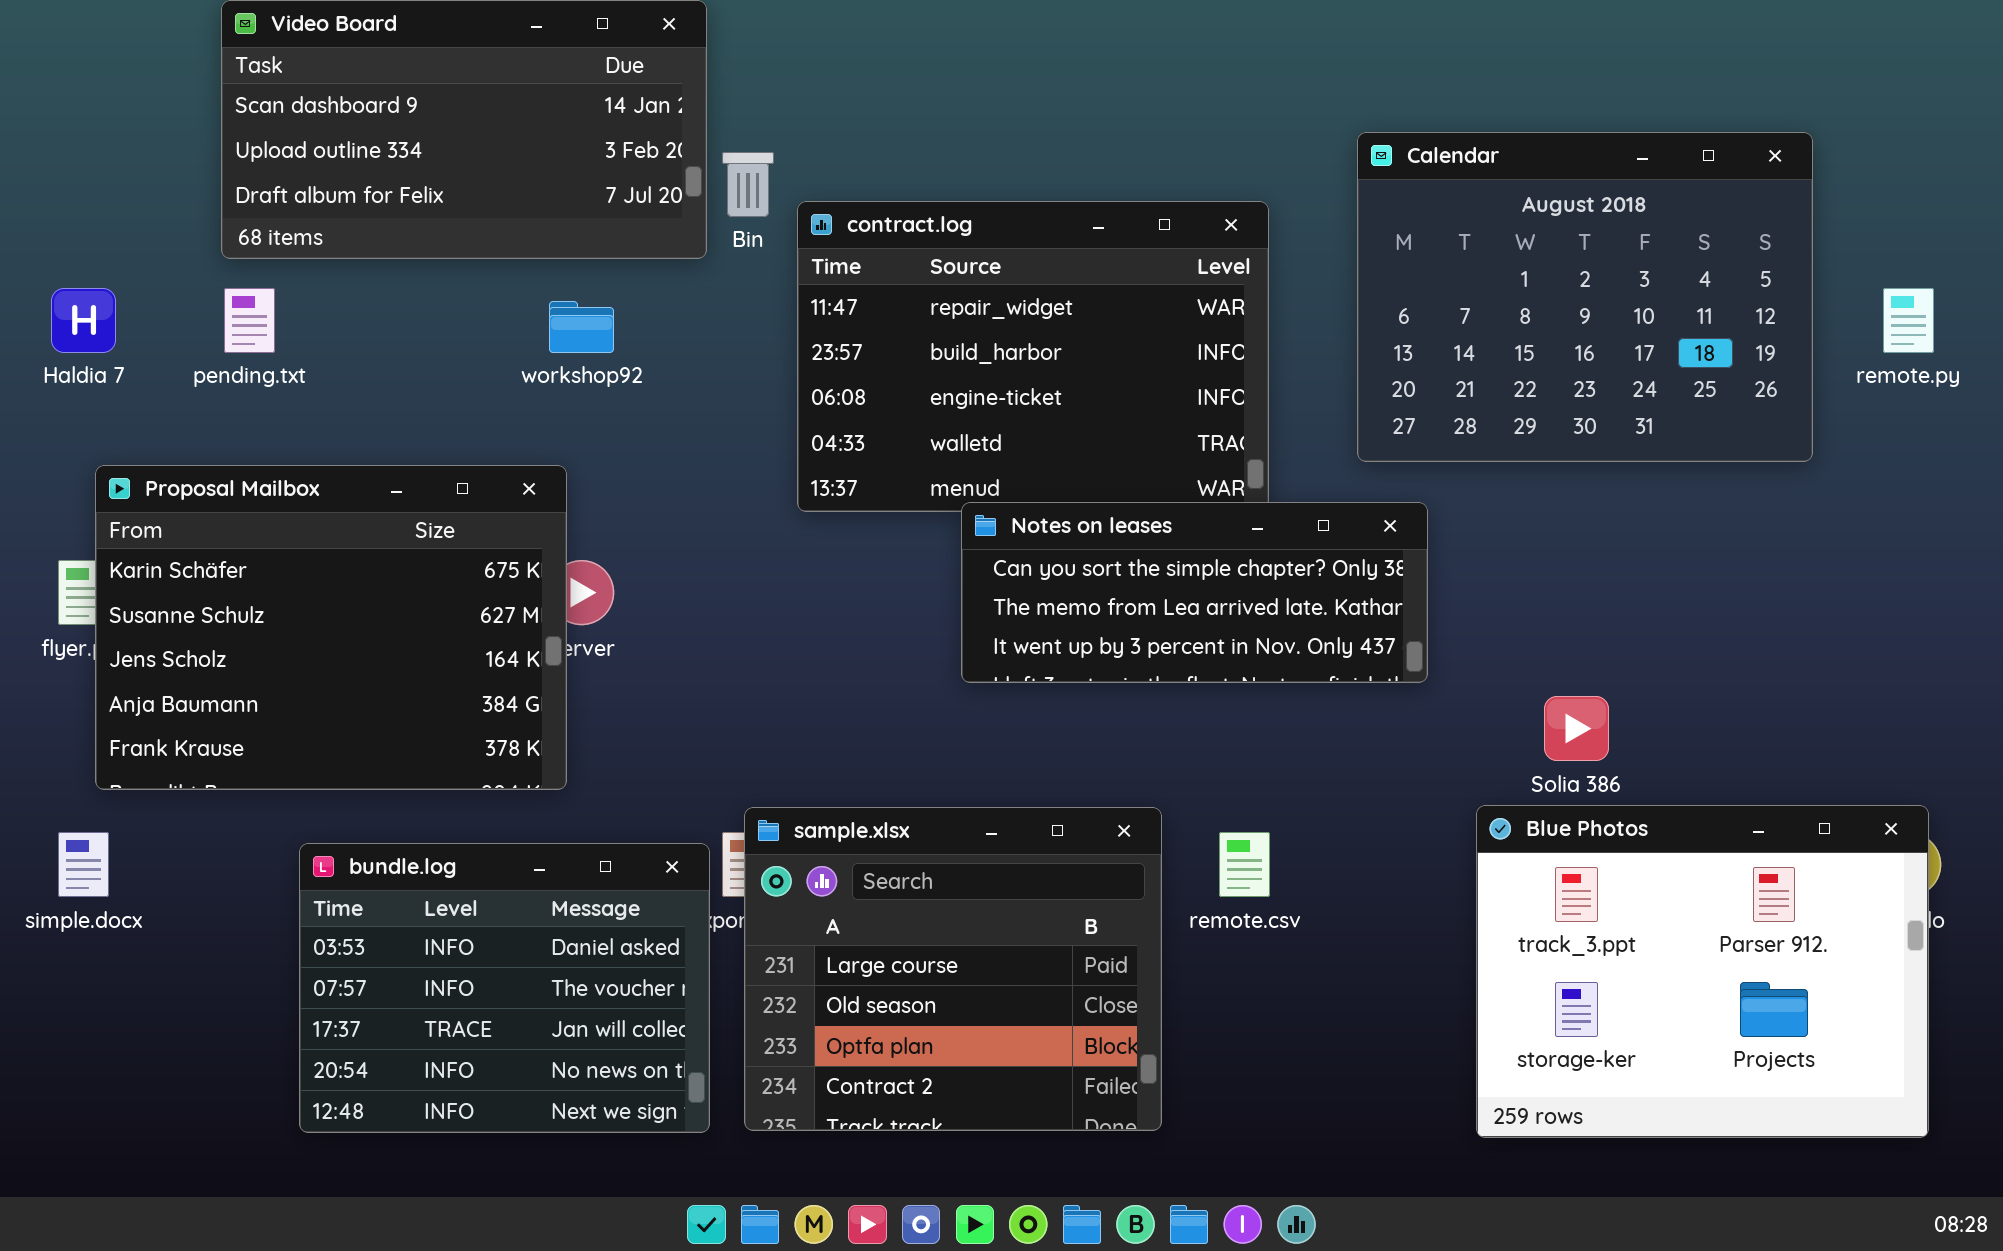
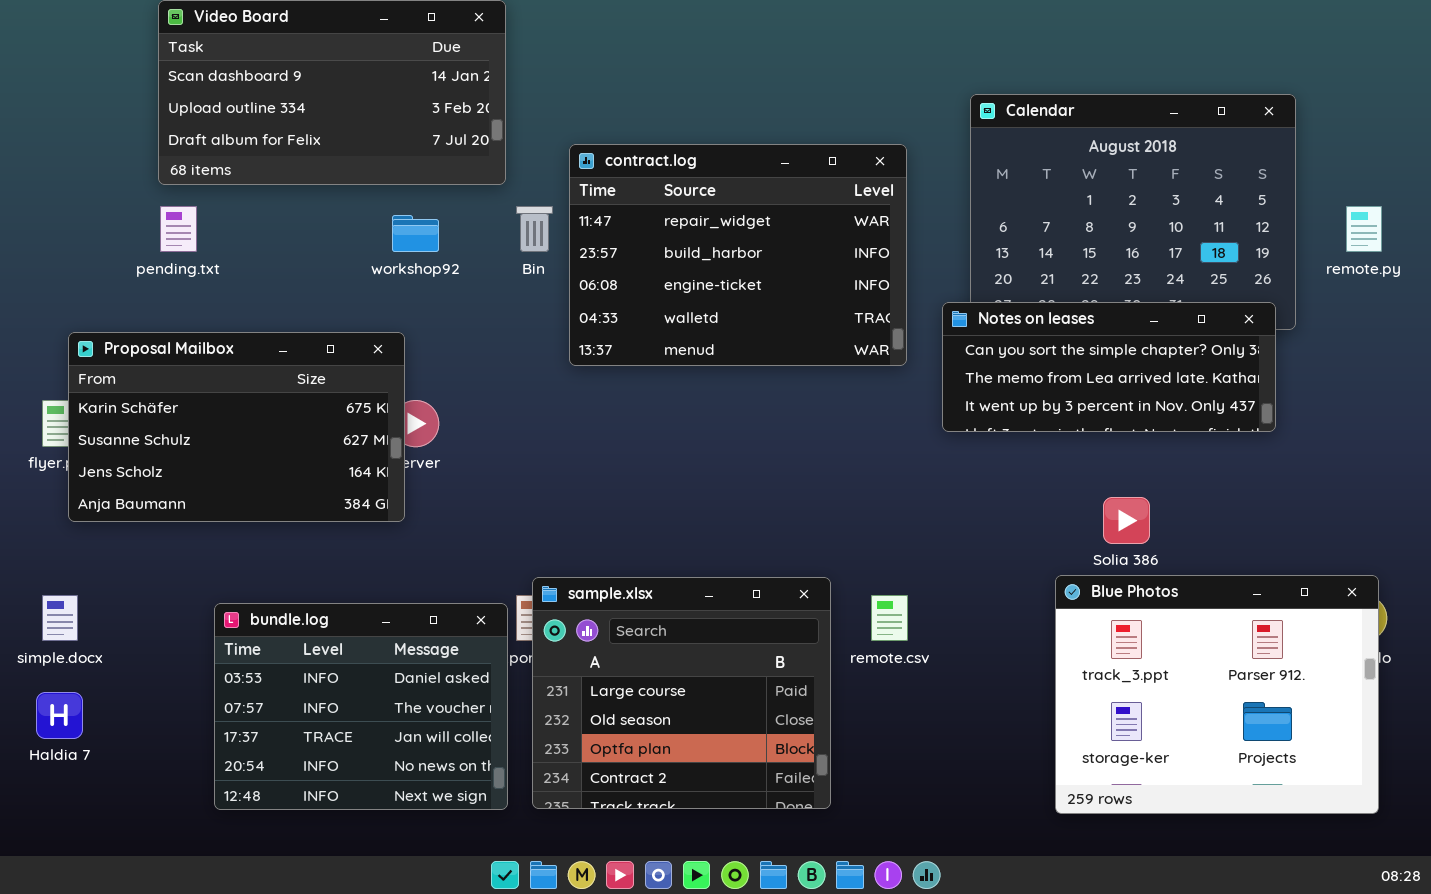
Bin: [722,152,774,217] -> [516,206,553,252], moved
Haldia 7: [51,288,116,353] -> [36,692,83,739], moved
Proposal Mailbox: [95,465,567,790] -> [68,332,405,522], resized
Notes on leases: [961,502,1428,683] -> [942,302,1276,432], moved

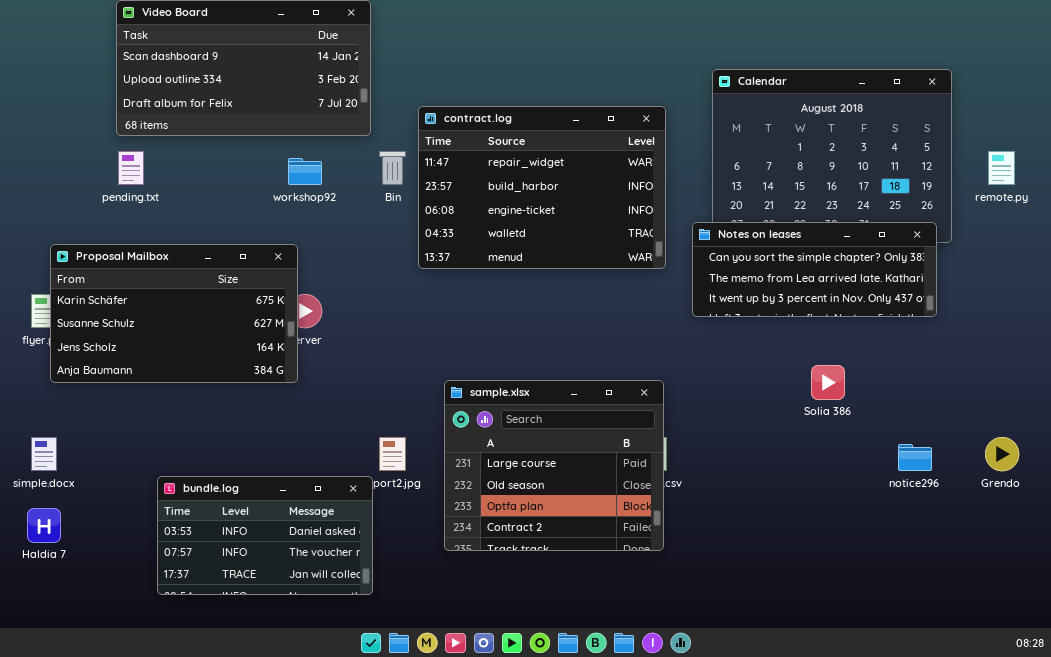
Blue Photos: [1055,575,1379,814] -> none, closed
sample.xlsx: [532,577,831,809] -> [444,380,664,551], moved
bundle.log: [214,603,508,810] -> [157,476,373,595], resized

